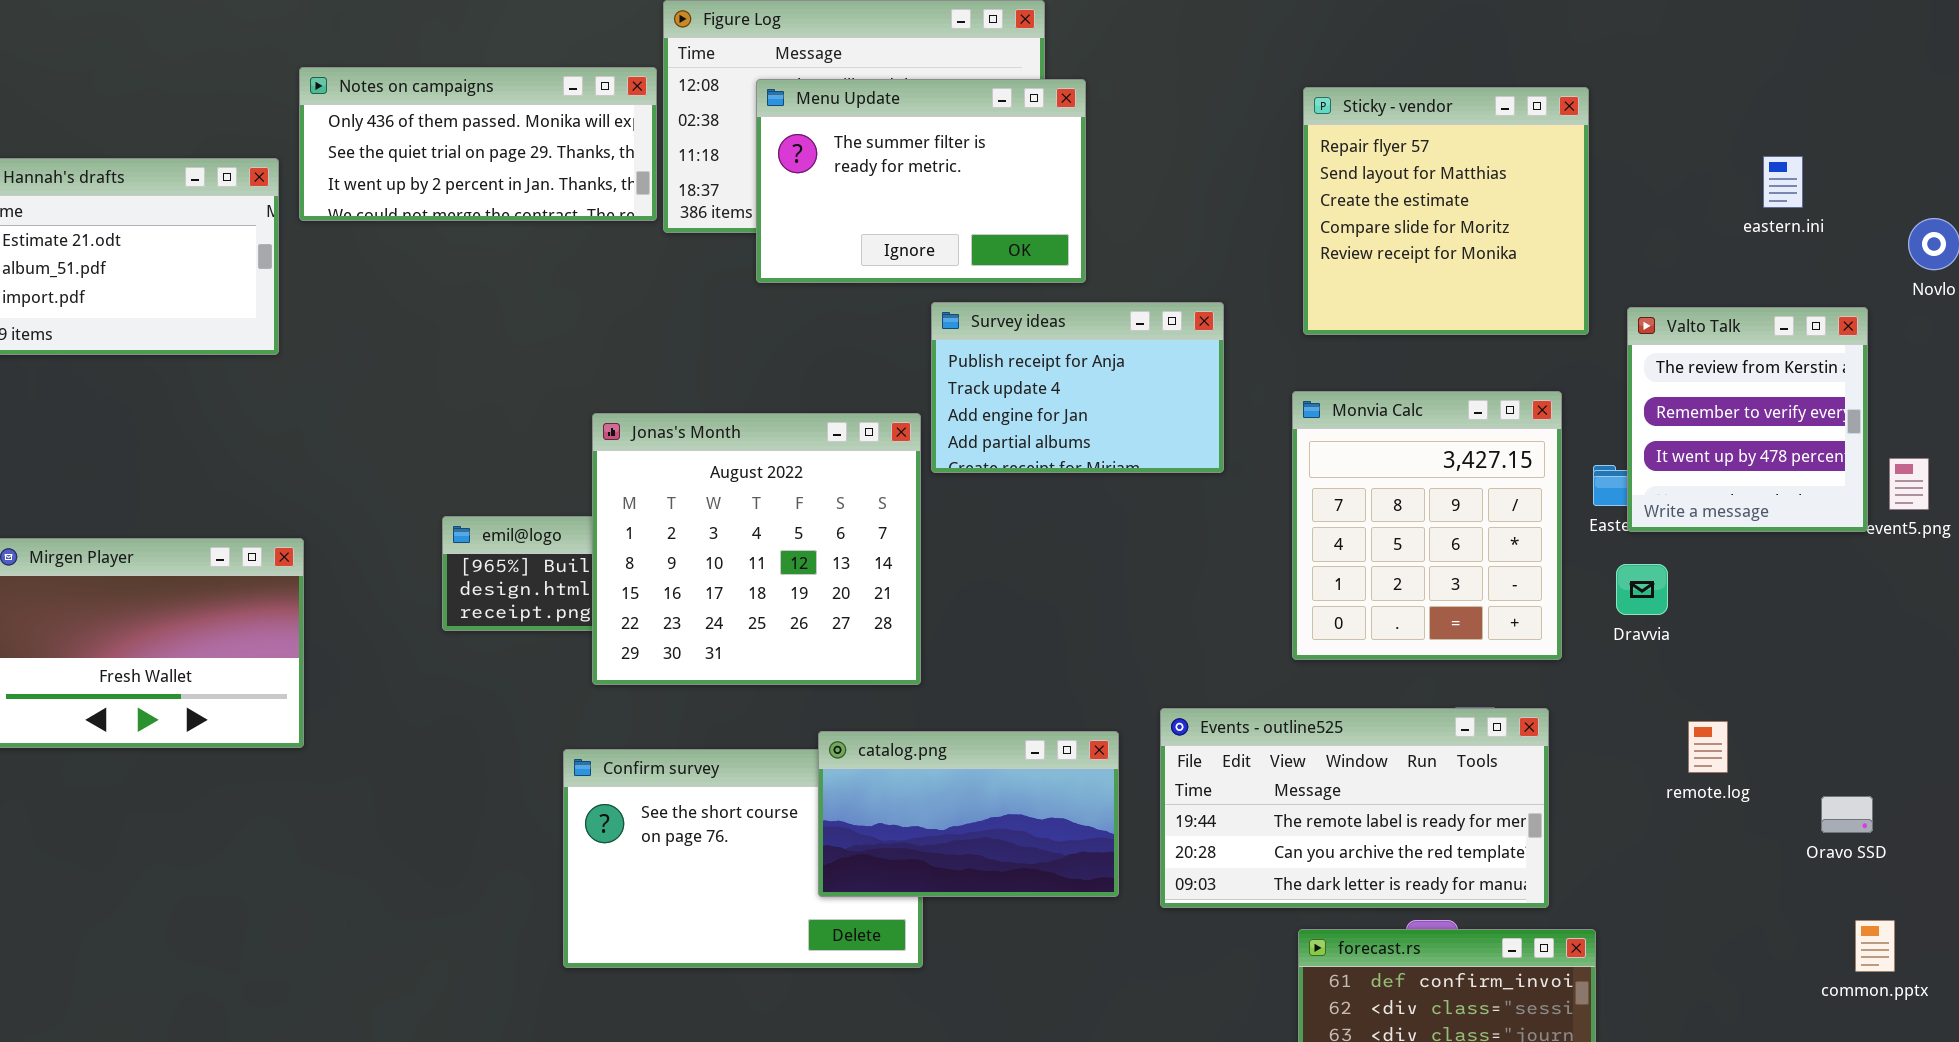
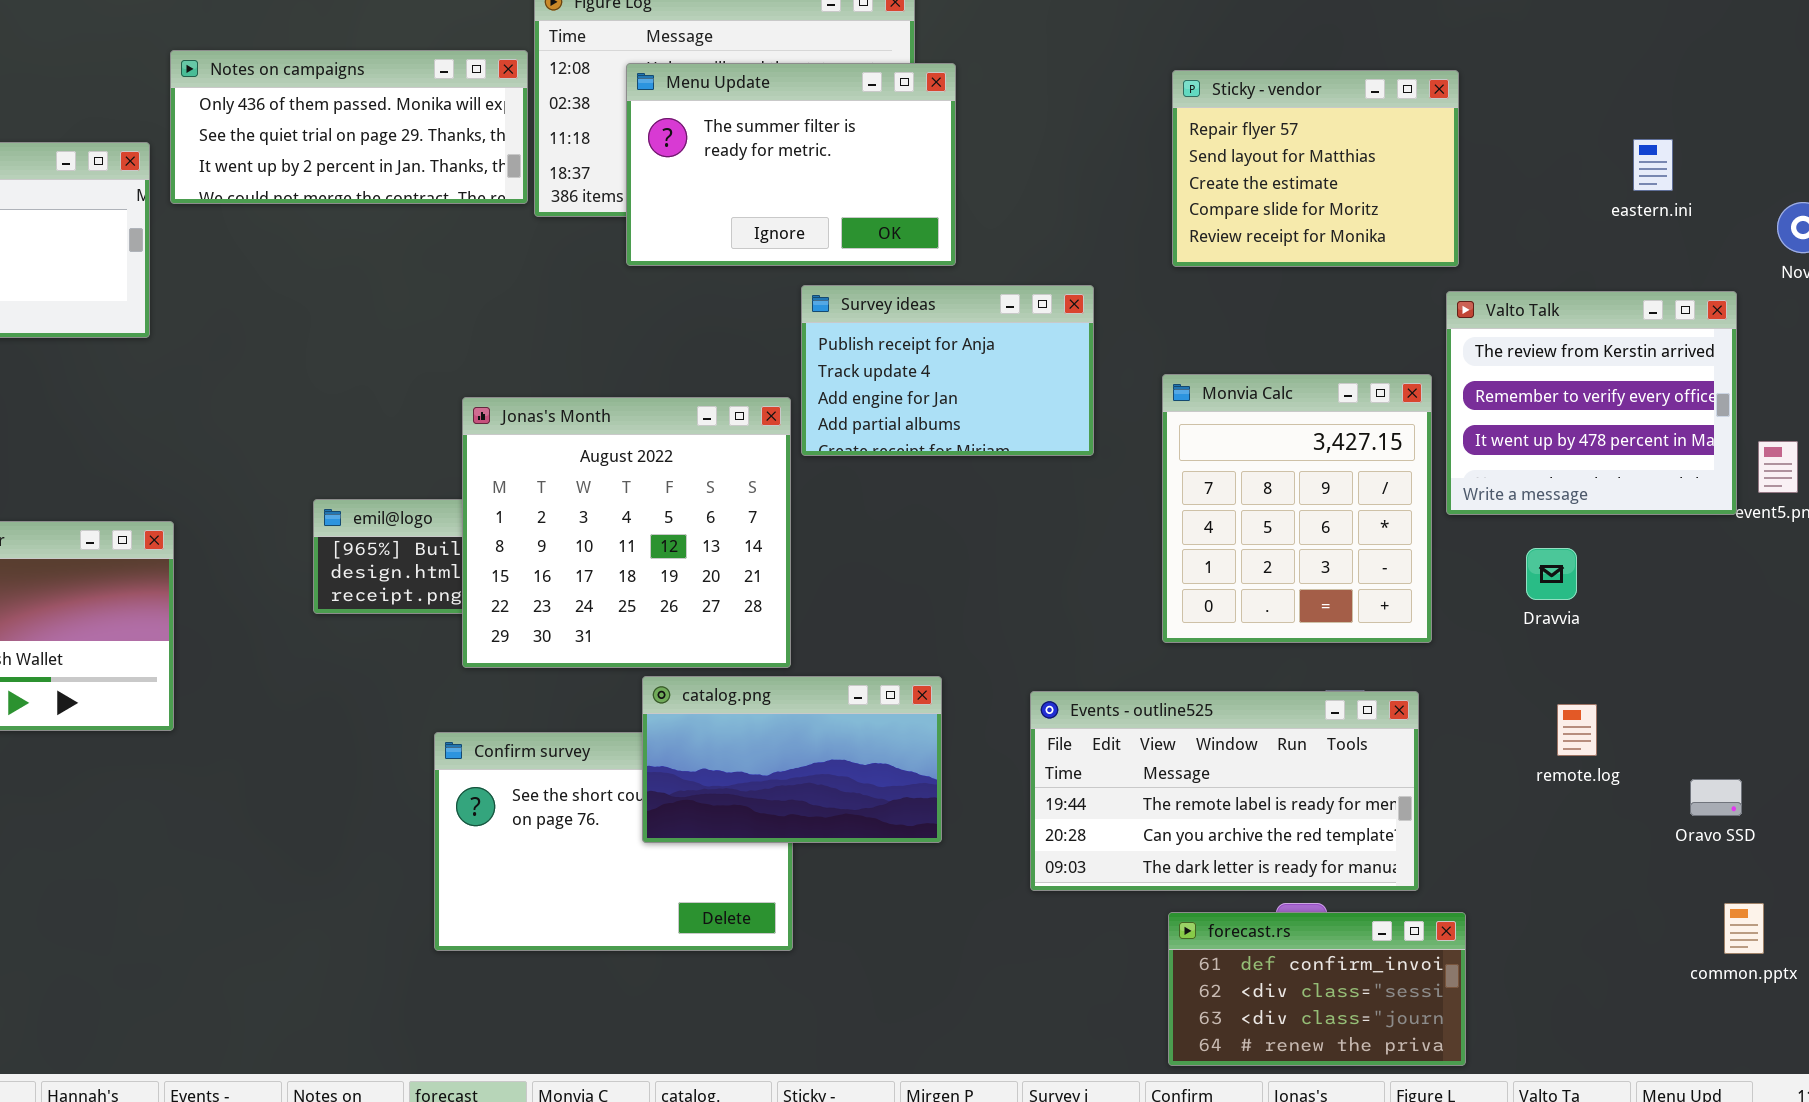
Sticky - vendor: [1303,87,1589,335] -> [1172,70,1459,267], resized
Valto Talk: [1627,307,1868,532] -> [1446,291,1737,515], resized
Dravvia: [1616,564,1668,615] -> [1526,548,1577,600], moved
catalog.png: [818,731,1119,897] -> [642,676,942,843], moved

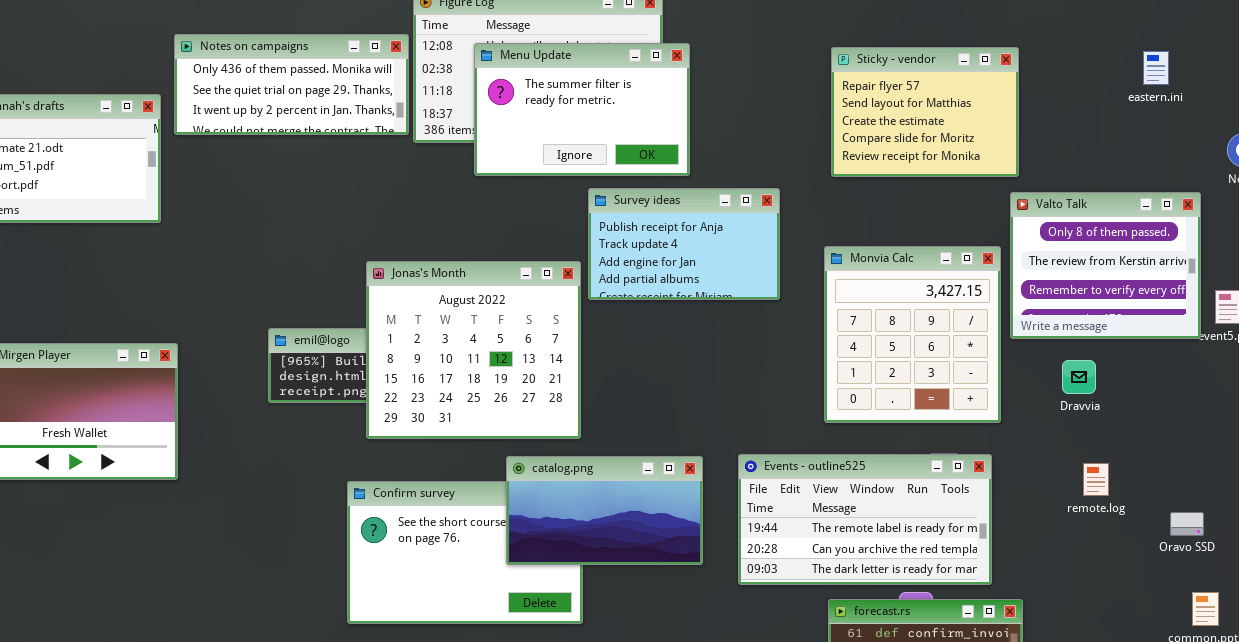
eastern.ini: [1633,139,1673,191] -> [1143,51,1169,85], moved
Valto Talk: [1446,291,1737,515] -> [1010,192,1201,339], scrolled up 1 row
catalog.png: [642,676,942,843] -> [506,456,703,565], moved

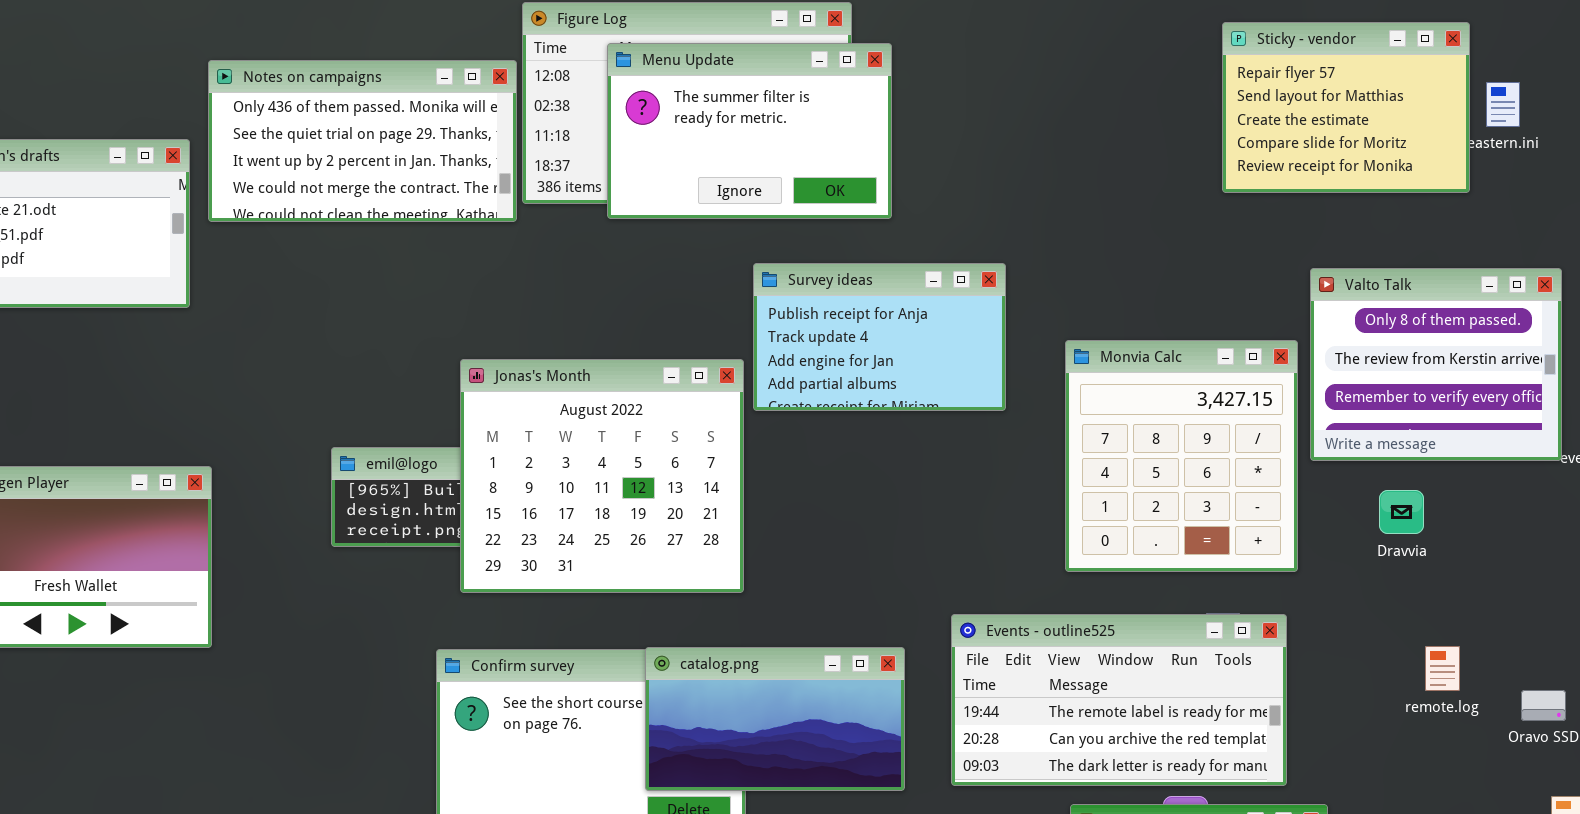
Notes on campaigns: [174,34,409,135] -> [208,60,517,222], resized
Menu Update: [474,43,690,176] -> [607,43,892,219], moved
Sticky - vendor: [831,47,1019,177] -> [1222,22,1470,193], moved
catalog.png: [506,456,703,565] -> [645,647,905,791], moved
remote.log: [1083,463,1109,496] -> [1425,646,1460,691], moved

